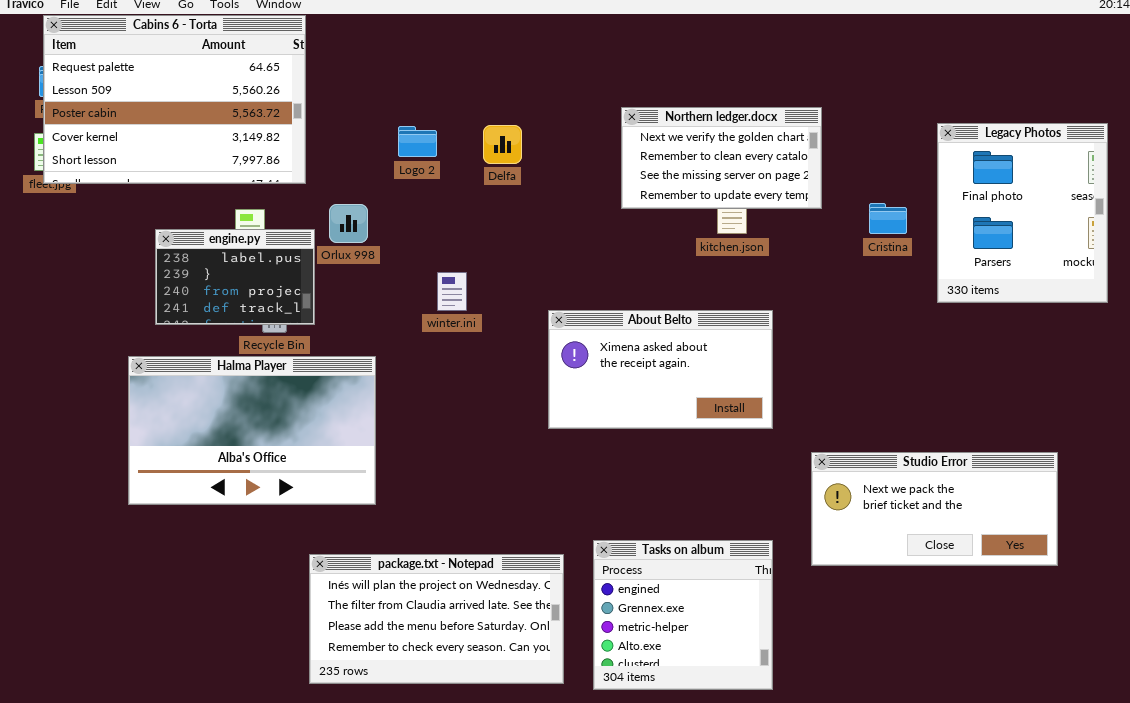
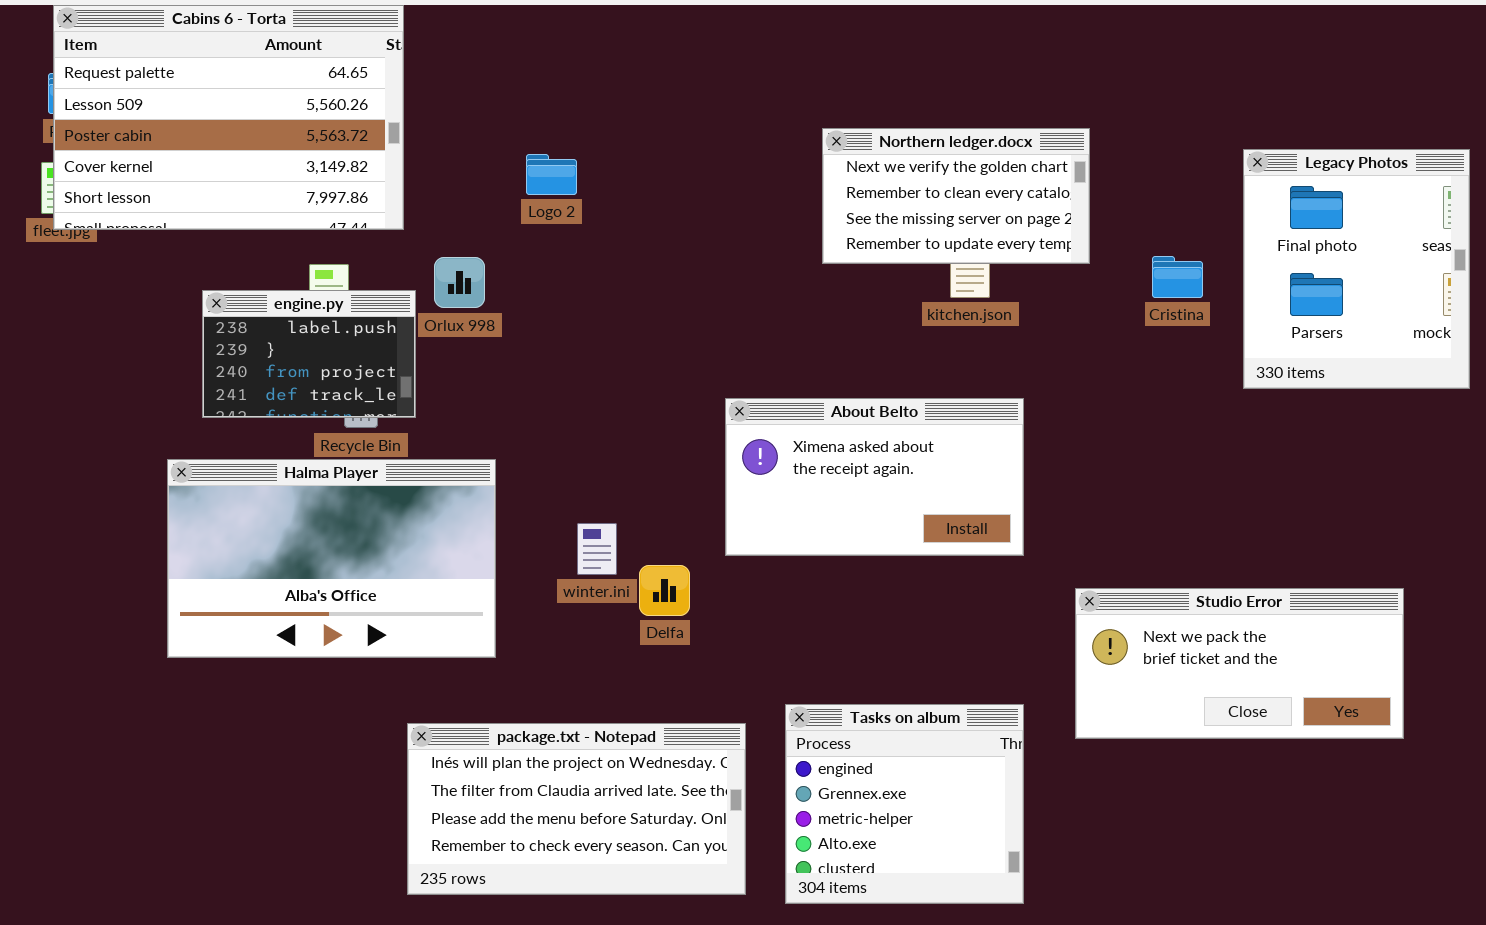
Delfa: [483,125,522,164] -> [639,565,690,616], moved
winter.ini: [437,272,467,311] -> [577,523,617,575], moved

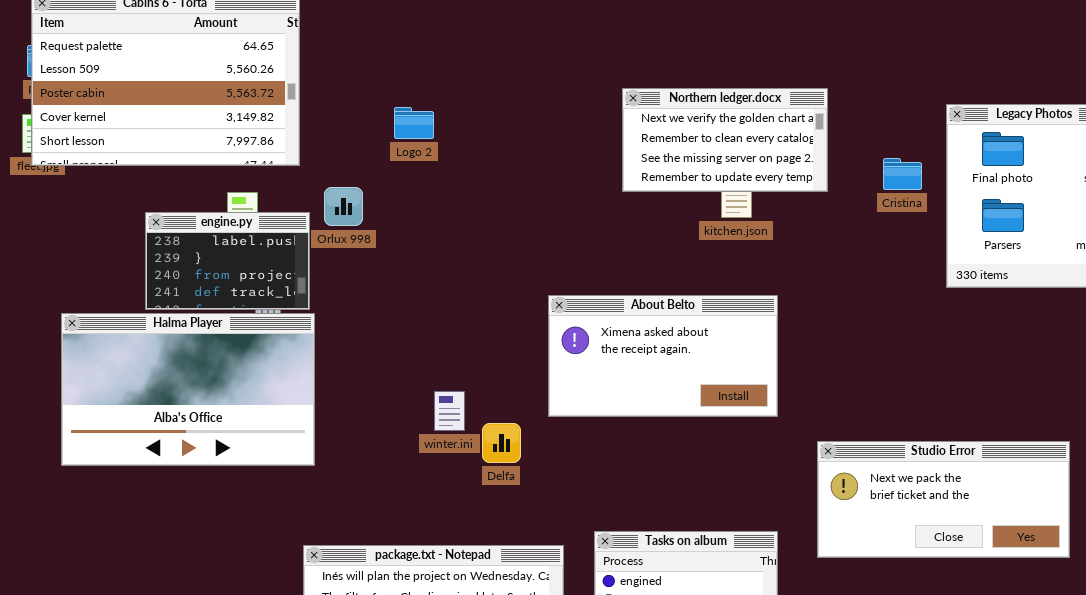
Cristina: [1152,256,1203,298] -> [883,158,922,190], moved
Halma Player: [167,459,496,658] -> [61,313,315,466], moved

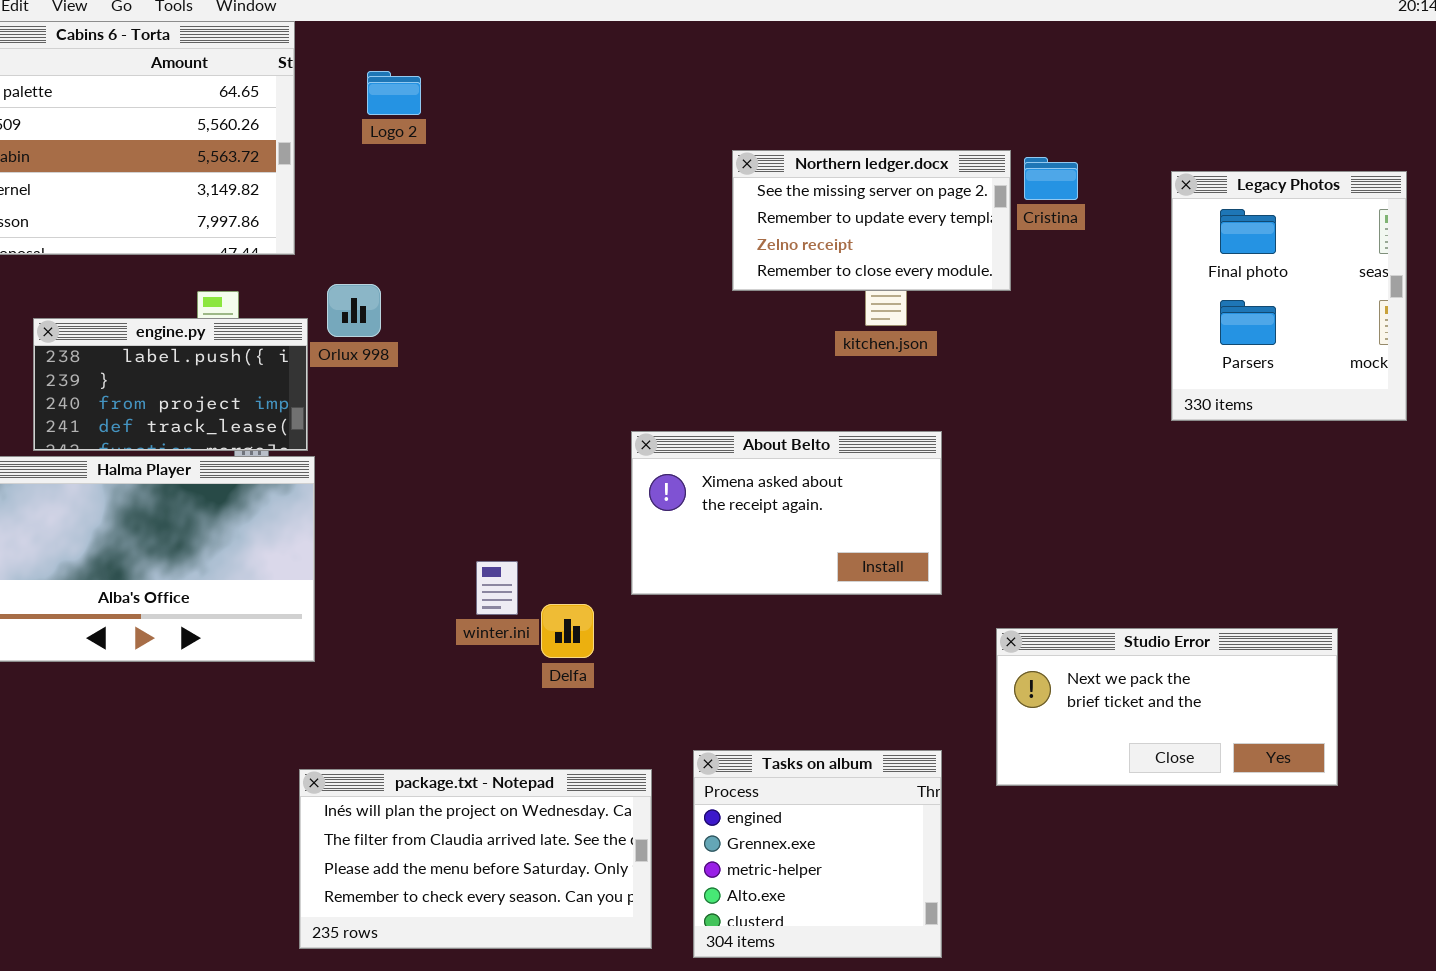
Northern ledger.docx: [622,88,828,192] -> [732,150,1011,291], scrolled down 2 rows
Logo 2: [394,107,434,139] -> [367,71,421,115], moved
Cristina: [883,158,922,190] -> [1024,157,1078,200], moved
engine.py: [145,212,310,310] -> [33,318,308,451], resized

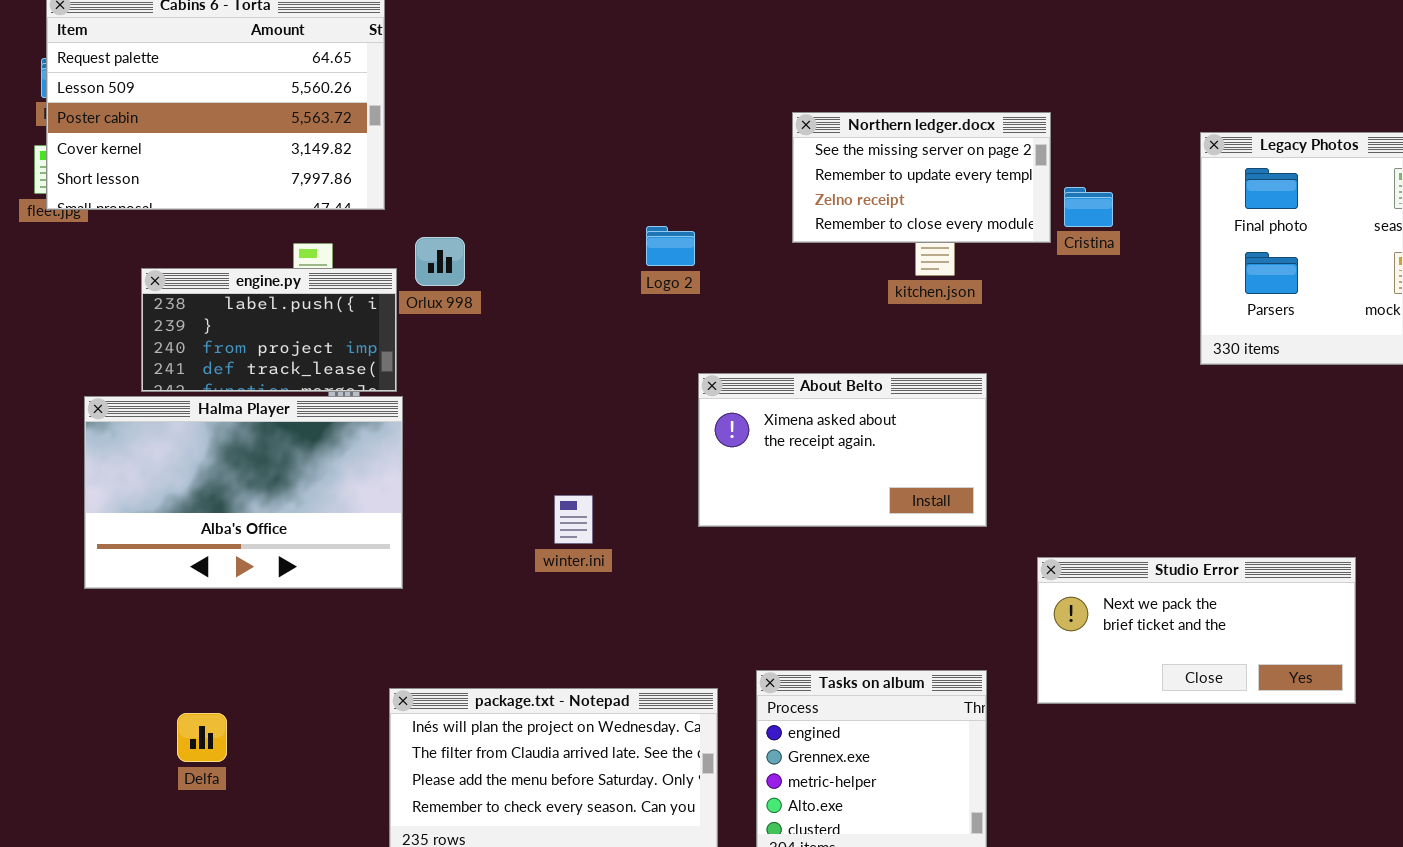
Logo 2: [367,71,421,115] -> [646,226,695,266], moved
Cristina: [1024,157,1078,200] -> [1064,187,1113,227], moved
Delfa: [541,604,594,658] -> [177,713,227,762], moved

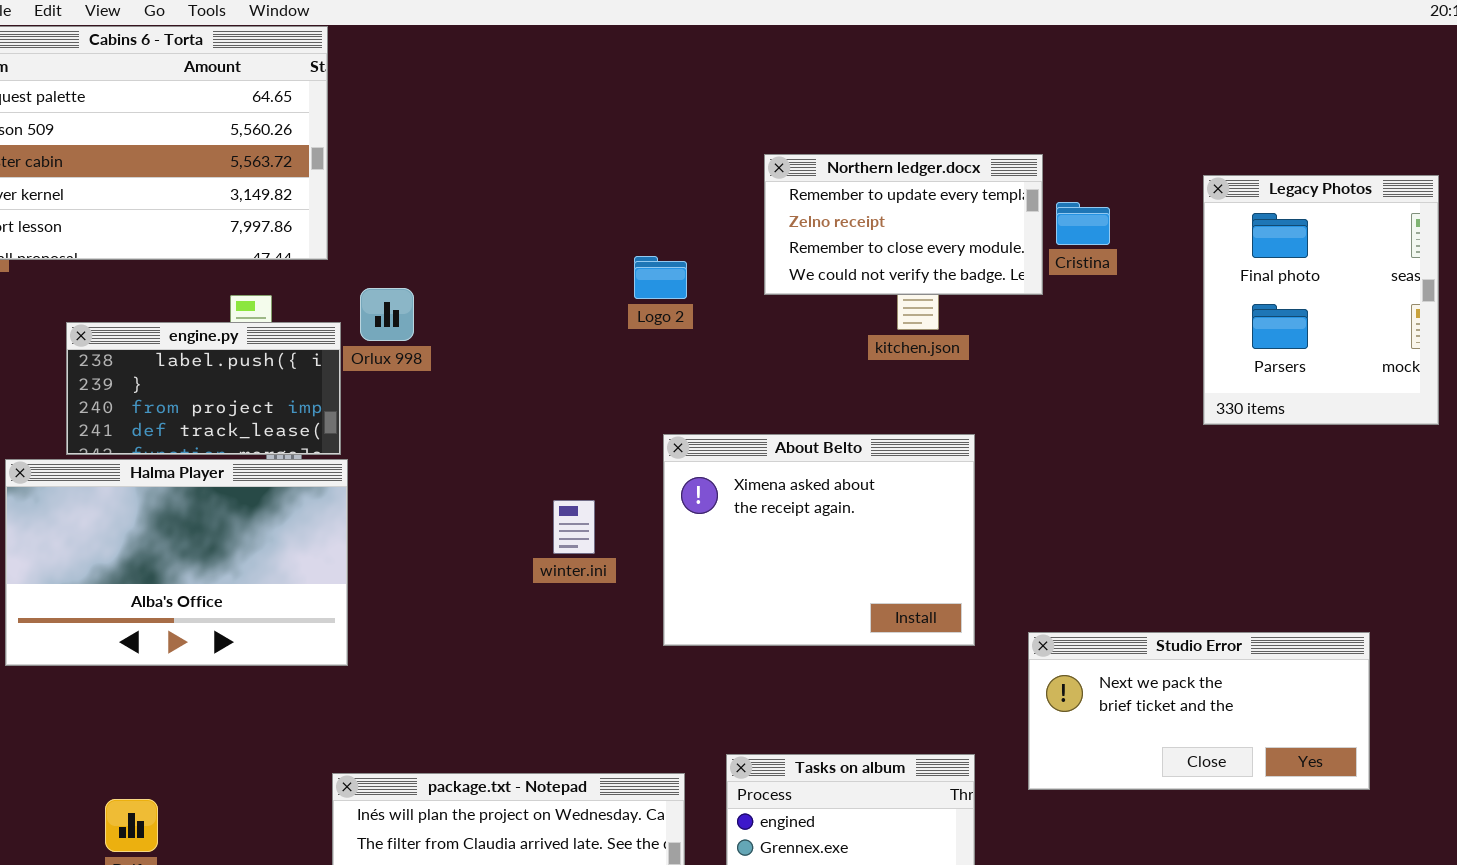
Northern ledger.docx: [792,112,1051,243] -> [764,154,1043,295], scrolled down 1 row
Cristina: [1064,187,1113,227] -> [1056,202,1110,245], moved
Logo 2: [646,226,695,266] -> [634,256,687,299], moved
About Belto: [698,373,987,527] -> [663,434,975,646], resized
winter.ini: [554,495,593,544] -> [553,500,595,554], moved

